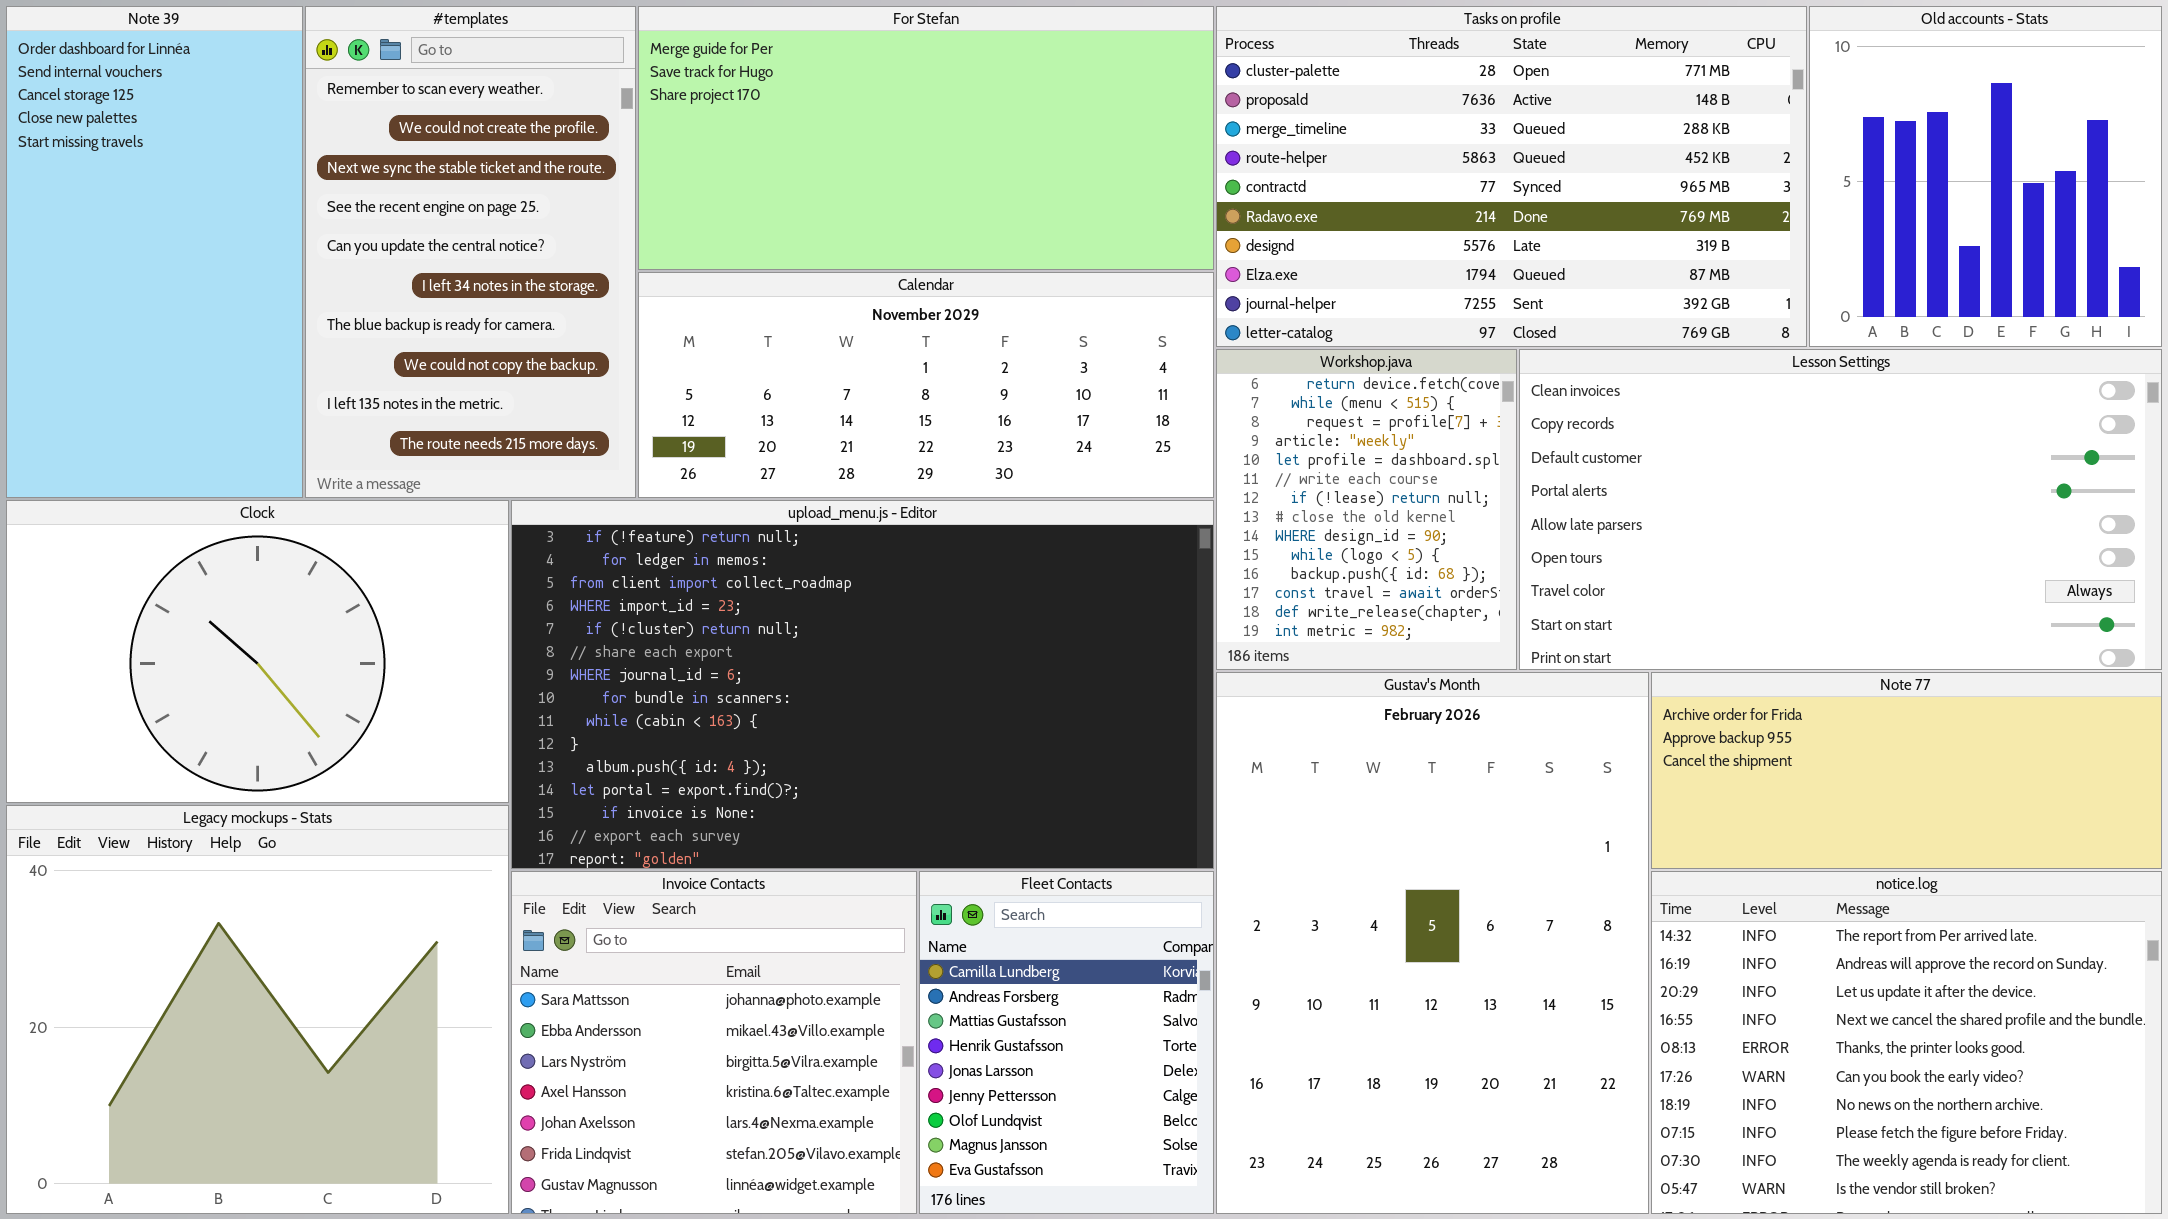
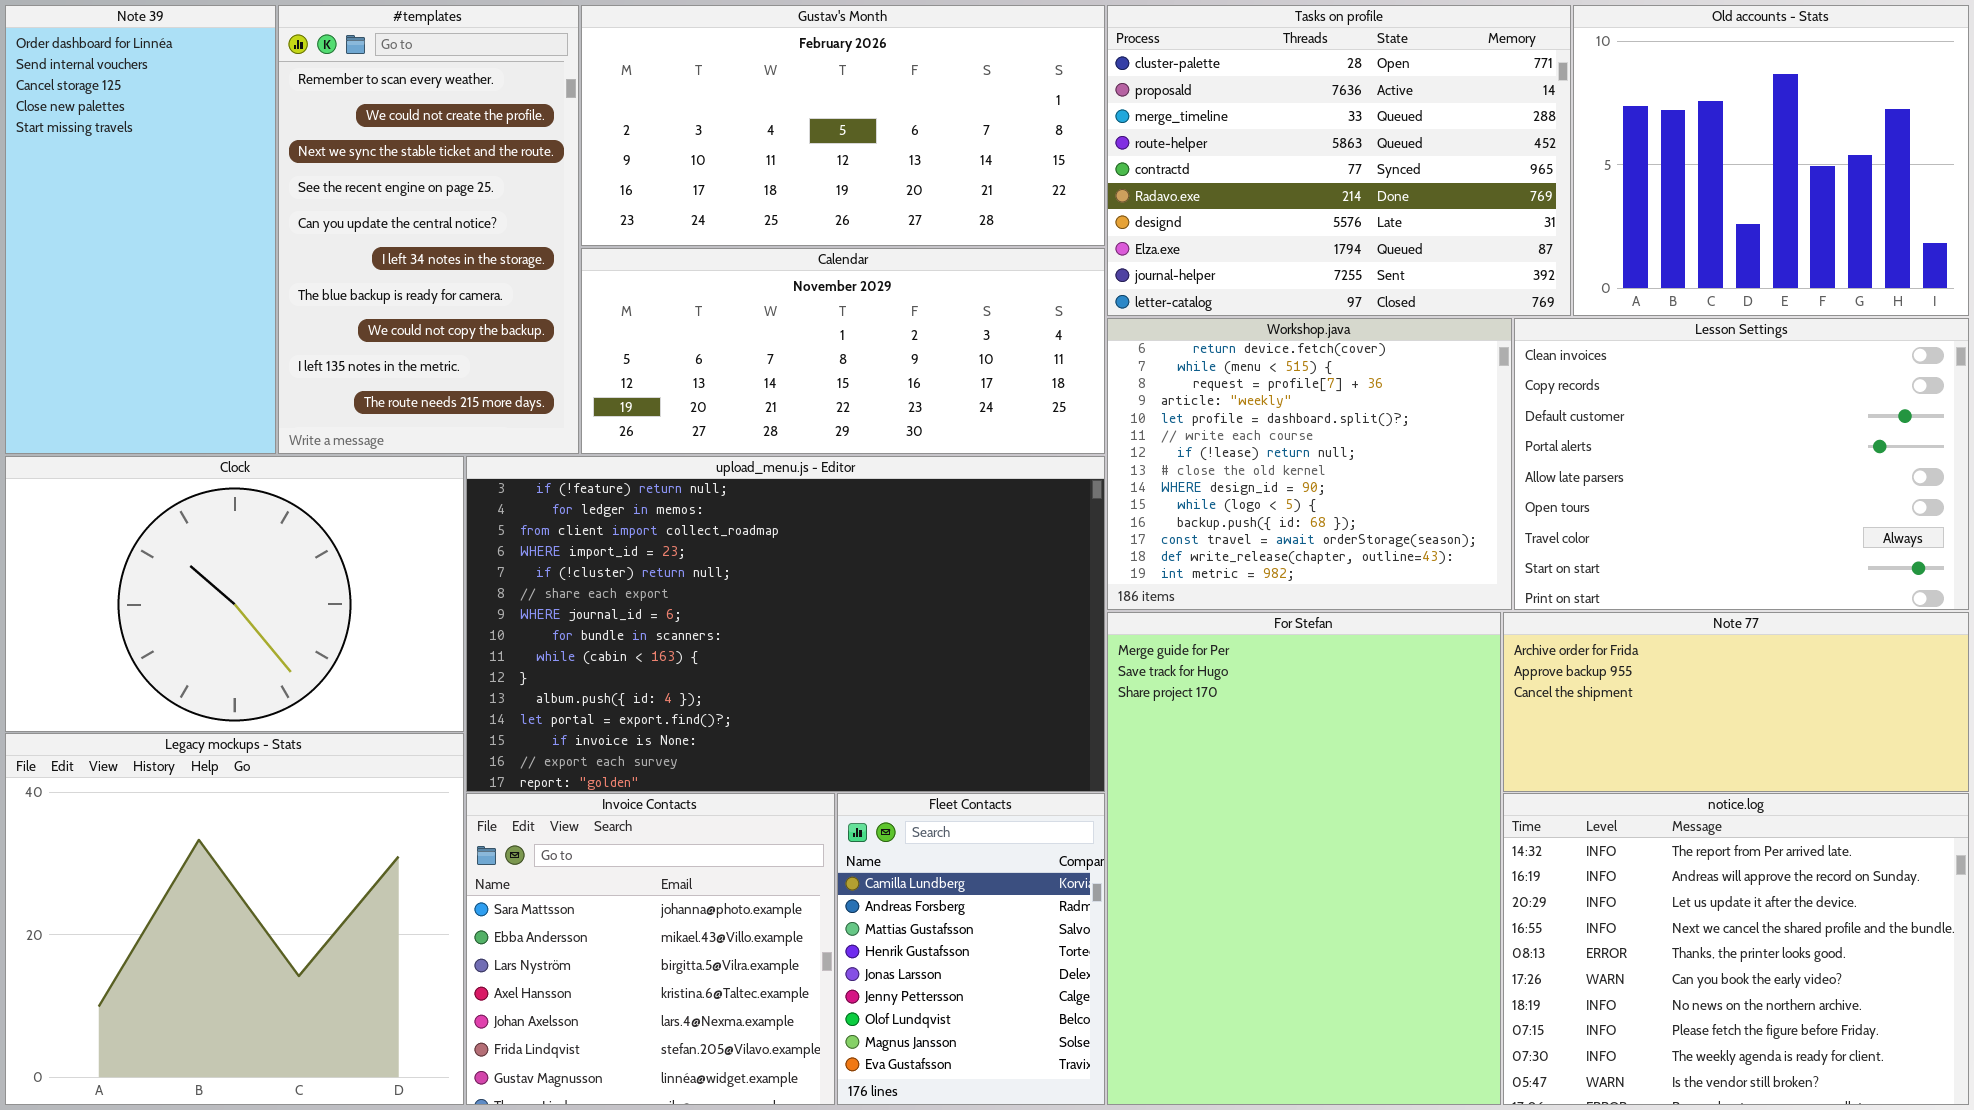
For Stefan: [638,6,1214,270] -> [1107,612,1501,1105], moved, resized
Tasks on profile: [1216,6,1807,347] -> [1107,5,1571,316], resized
Old accounts - Stats: [1809,6,2162,347] -> [1573,5,1969,316], resized
Workshop.java: [1216,349,1517,670] -> [1107,318,1512,610], resized
Lesson Settings: [1519,349,2162,670] -> [1514,318,1969,610], resized
Gustav's Month: [1216,672,1649,1214] -> [581,5,1105,246], moved, resized

